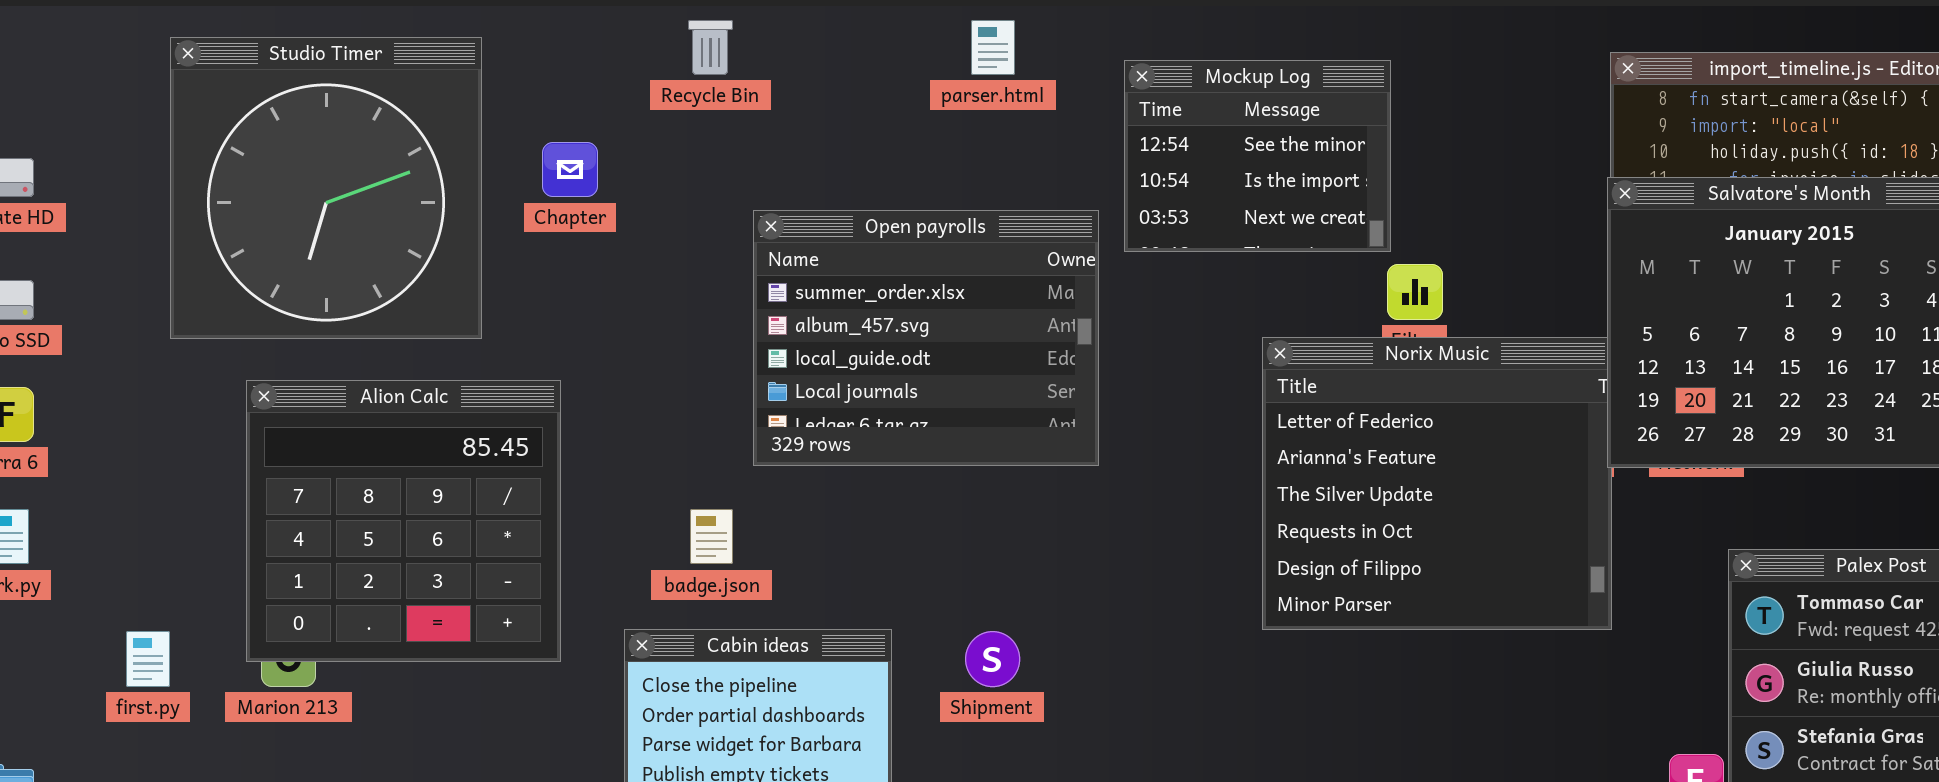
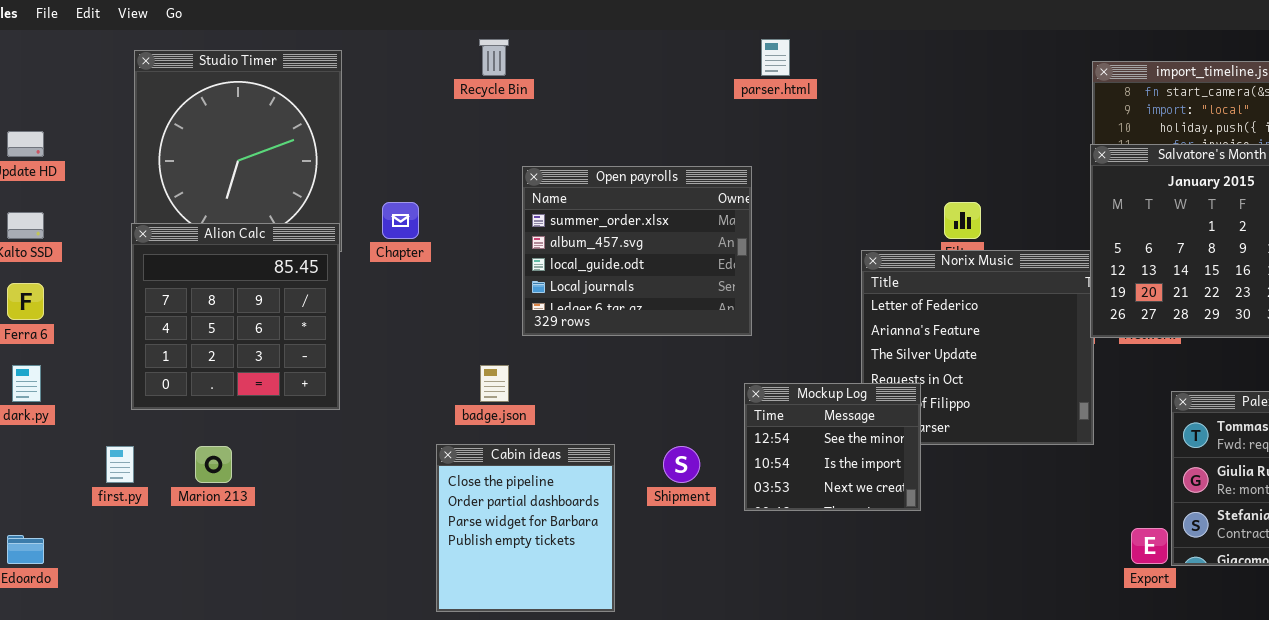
parser.html: [971,20,1015,75] -> [761,39,790,76], moved
Mockup Log: [1124,60,1391,252] -> [744,383,921,511], moved
Chapter: [542,142,598,197] -> [382,202,419,239], moved
Alion Calc: [246,380,561,662] -> [131,223,340,410], moved

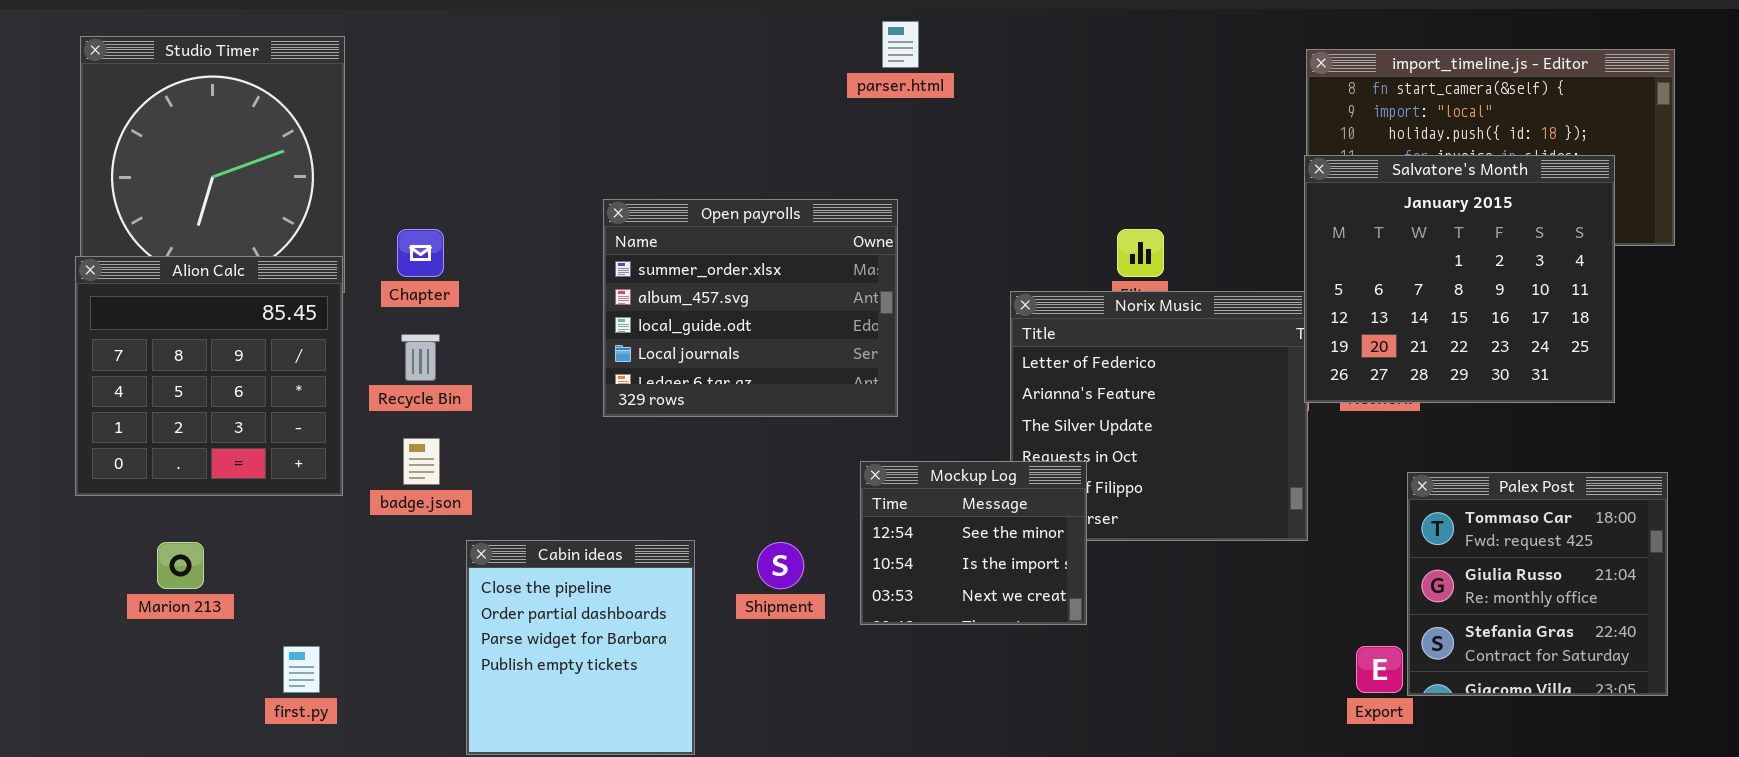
Recycle Bin: [479,39,509,76] -> [401,334,440,381], moved
Open payrolls: [522,166,752,336] -> [603,199,898,417], moved
badge.json: [480,365,509,402] -> [403,438,440,485], moved
first.py: [106,446,134,483] -> [283,646,320,693], moved

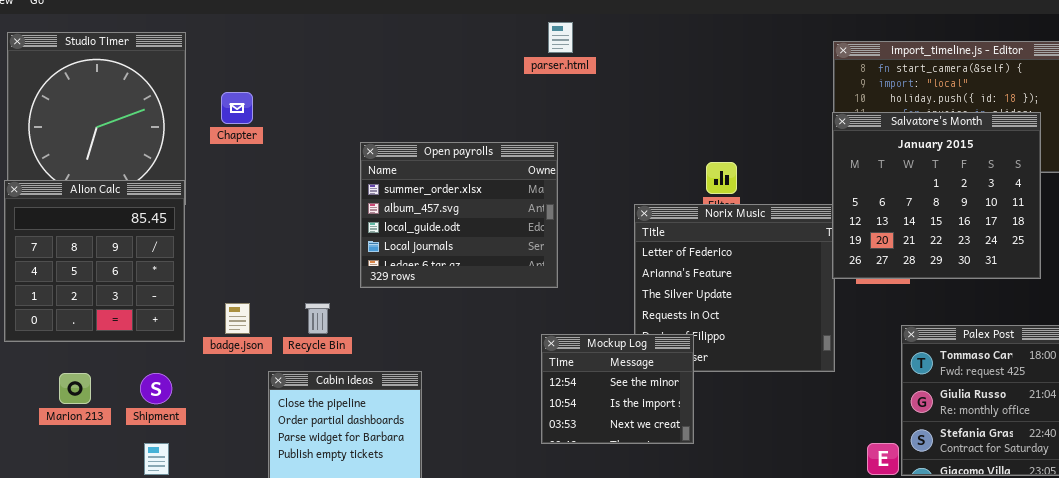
Chapter: [397,229,444,277] -> [221,92,253,124], moved
Recycle Bin: [401,334,440,381] -> [305,303,330,334], moved
Mockup Log: [860,461,1087,625] -> [541,334,694,444], moved
Shipment: [757,542,804,589] -> [140,373,172,404], moved

